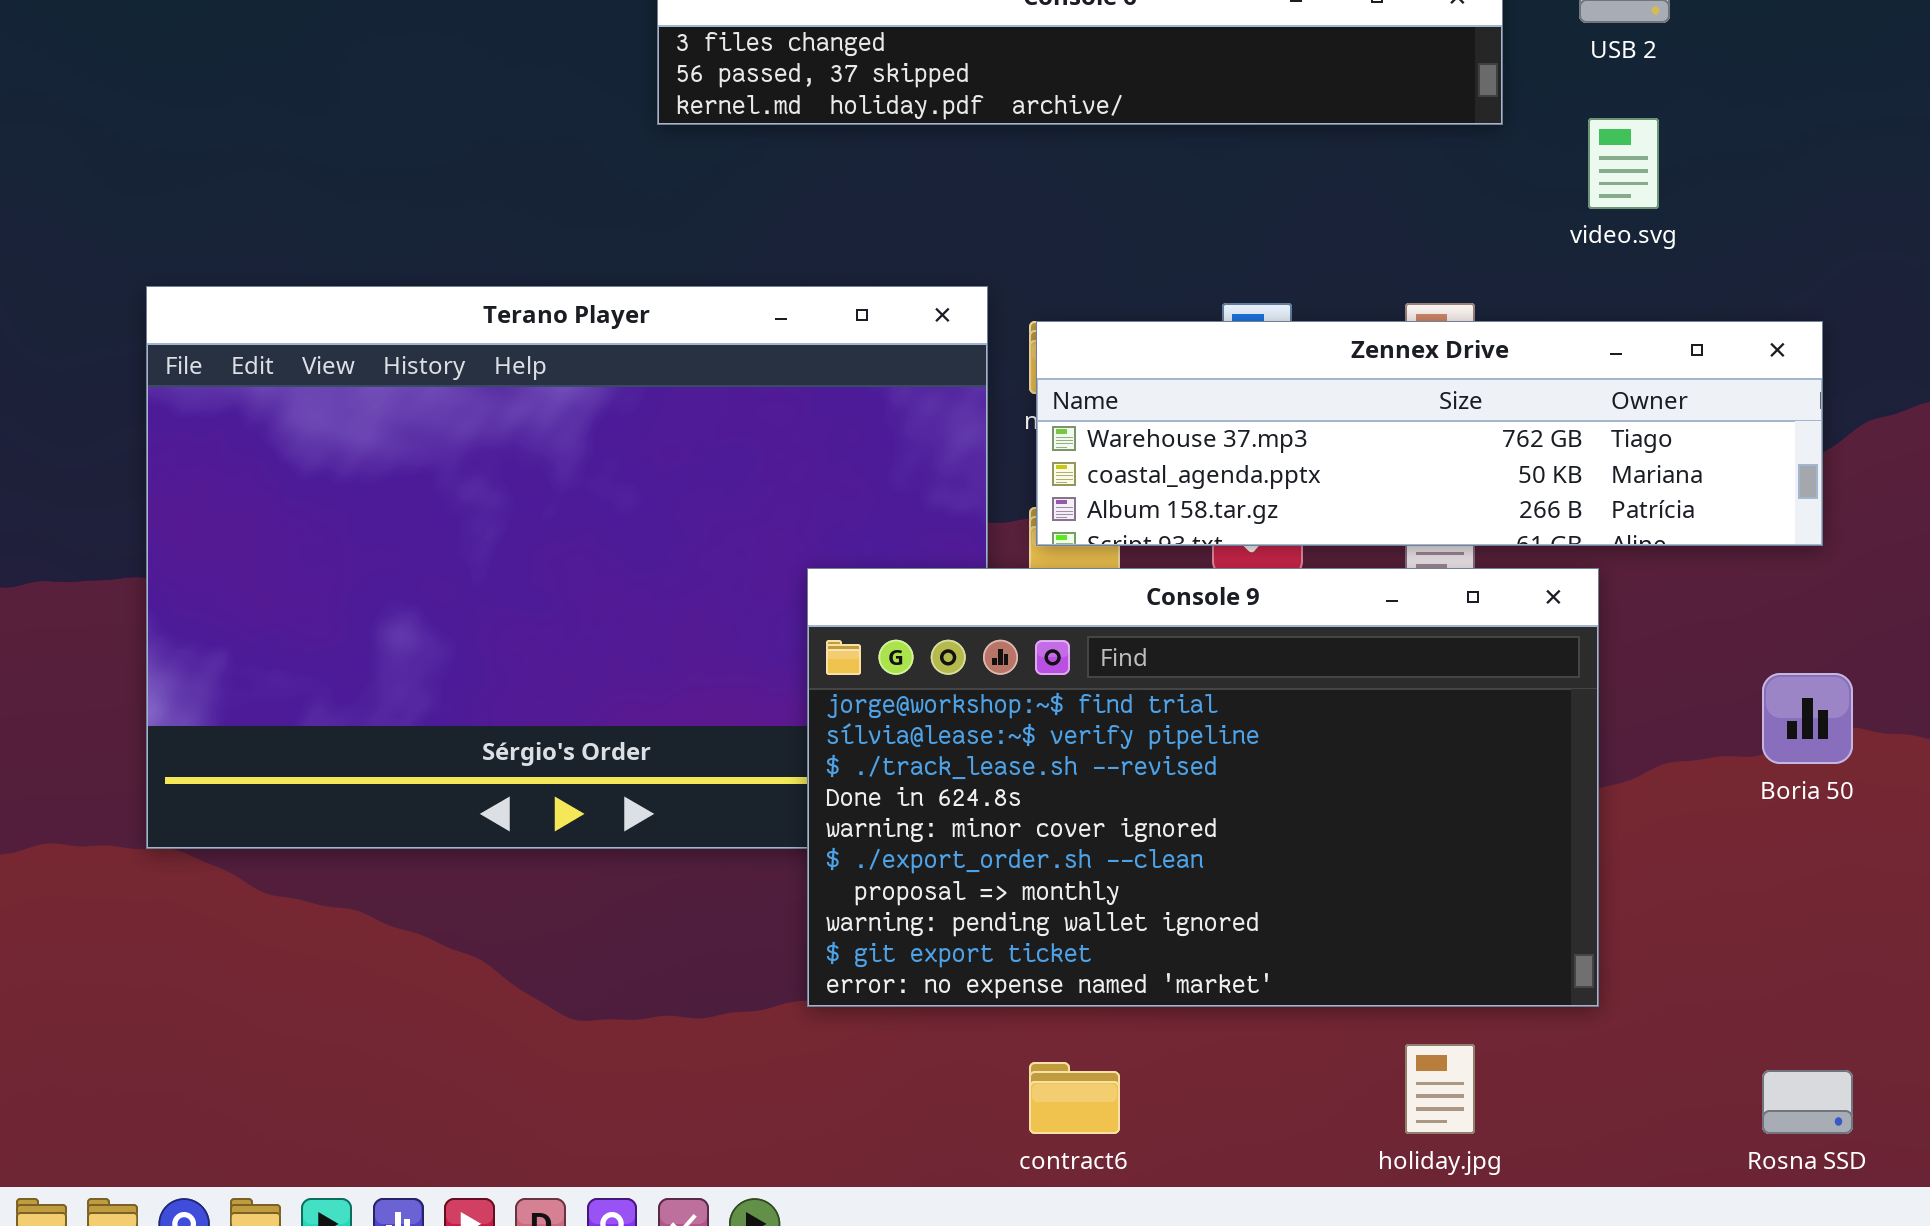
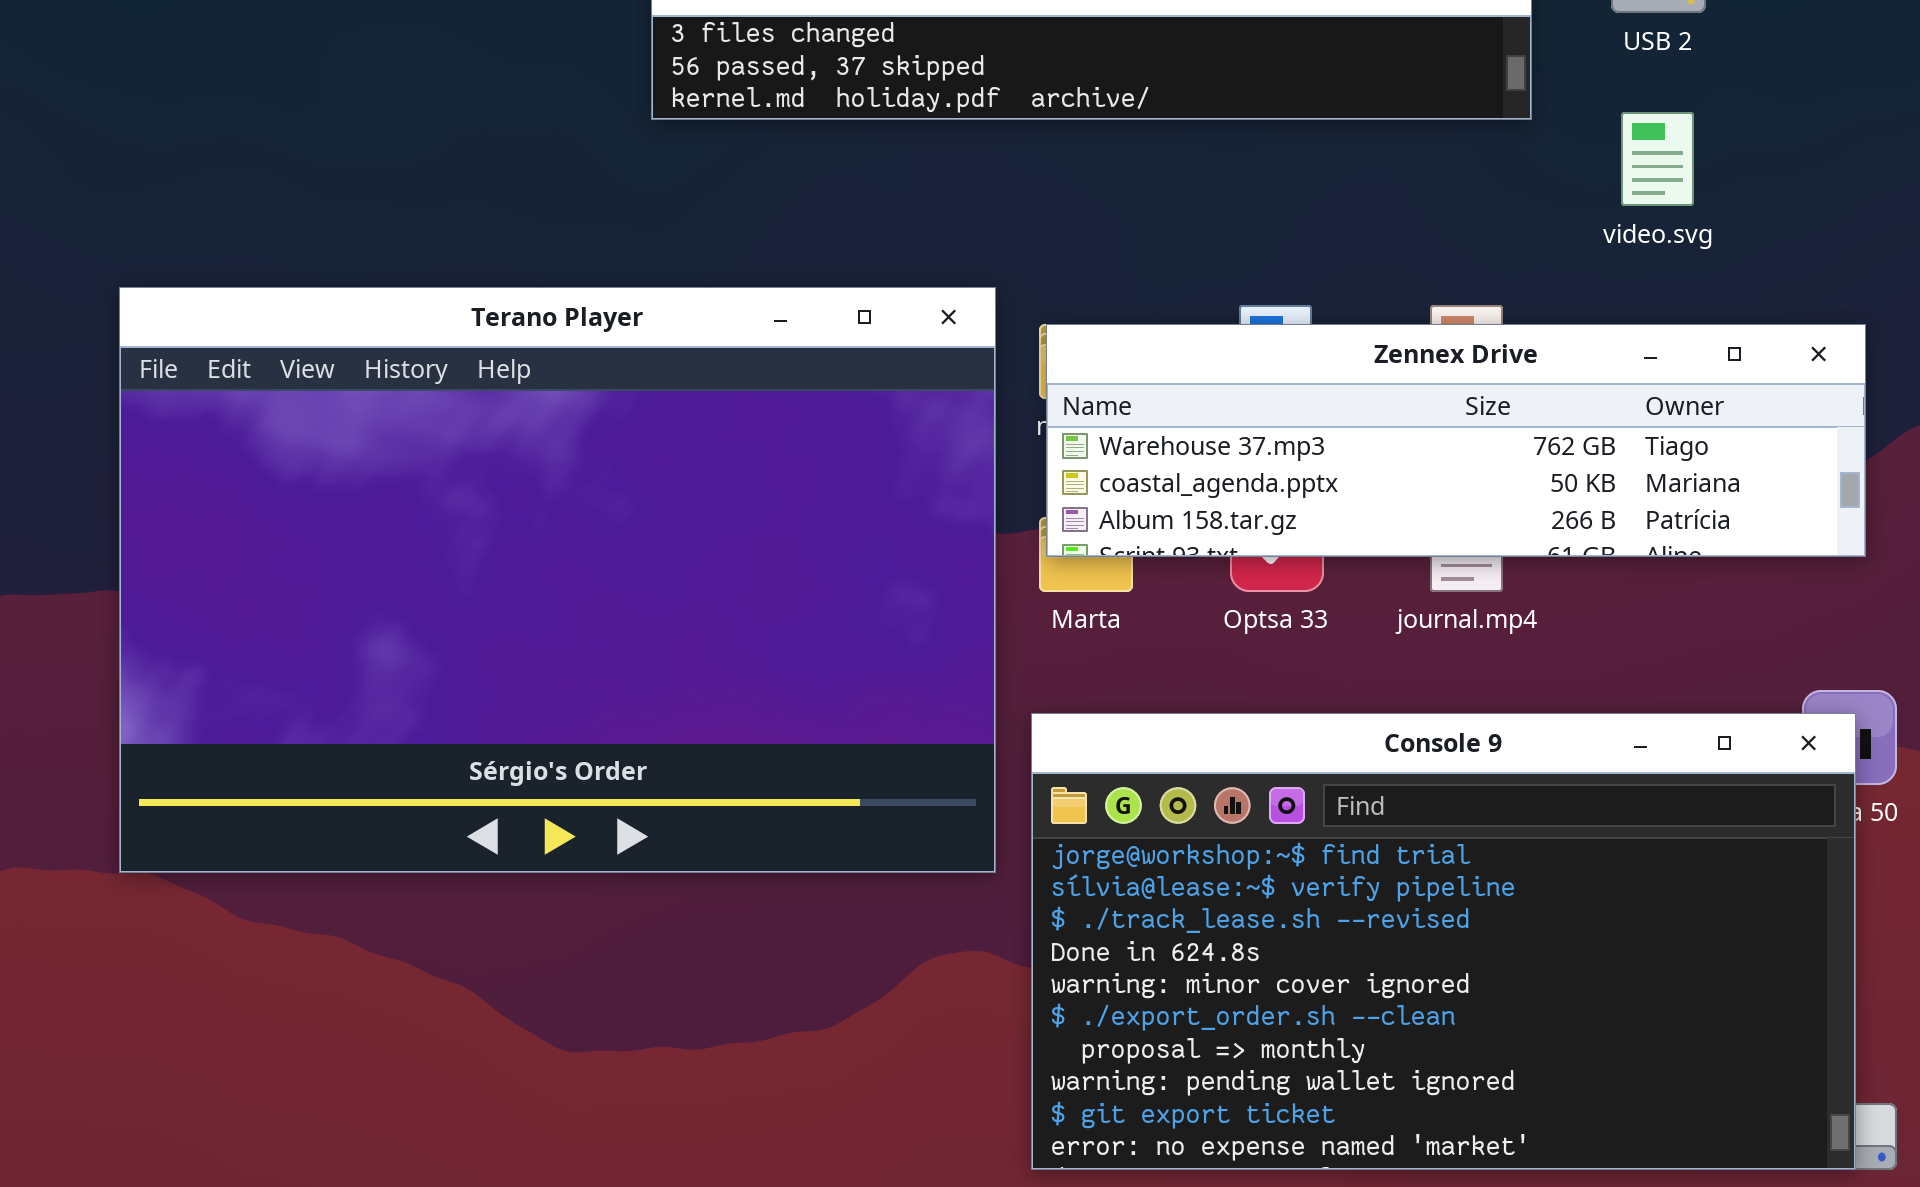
Console 9: [807,568,1599,1007] -> [1031,713,1856,1170], moved

